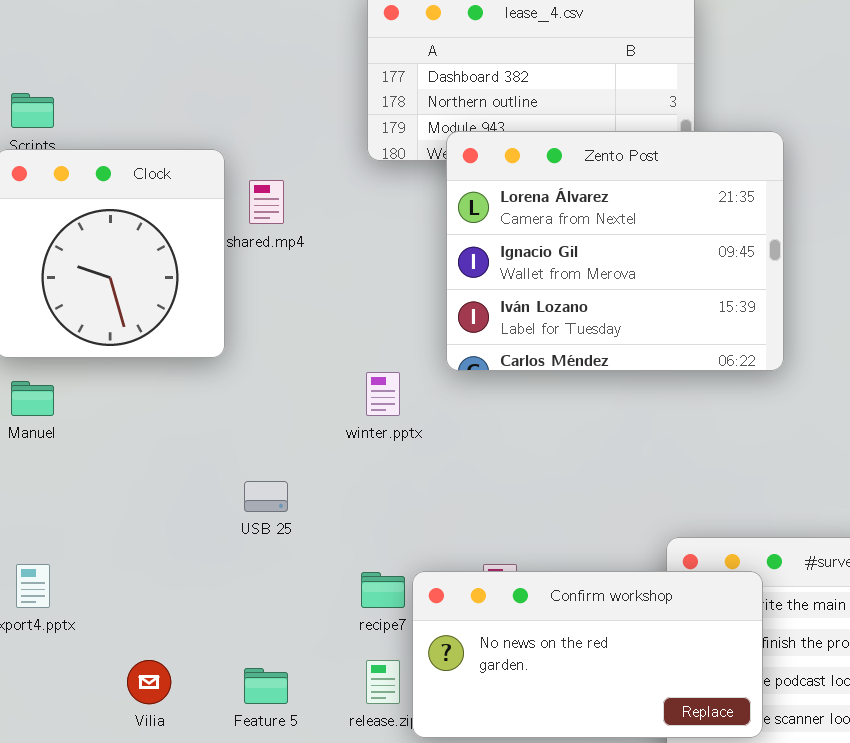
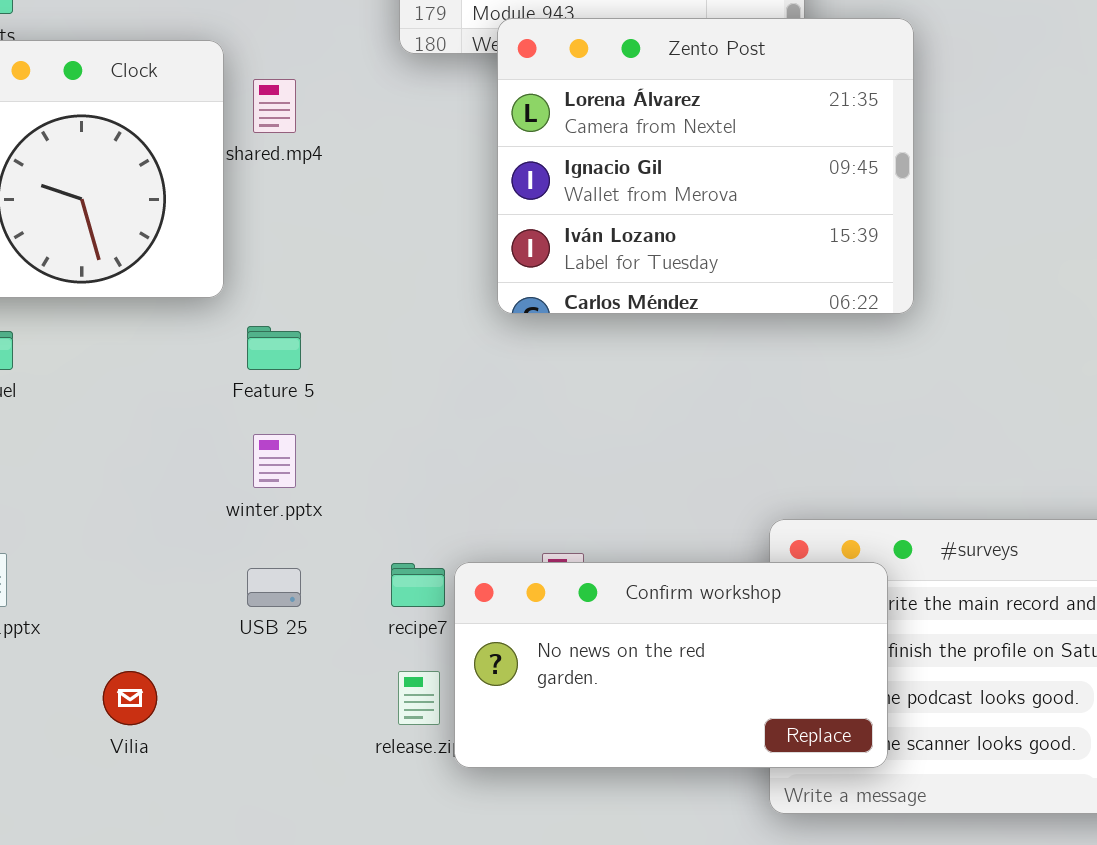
winter.pptx: [366,372,400,416] -> [253,434,296,488], moved
USB 25: [244,481,288,512] -> [247,568,301,607], moved
Feature 5: [244,668,288,704] -> [247,326,301,370], moved

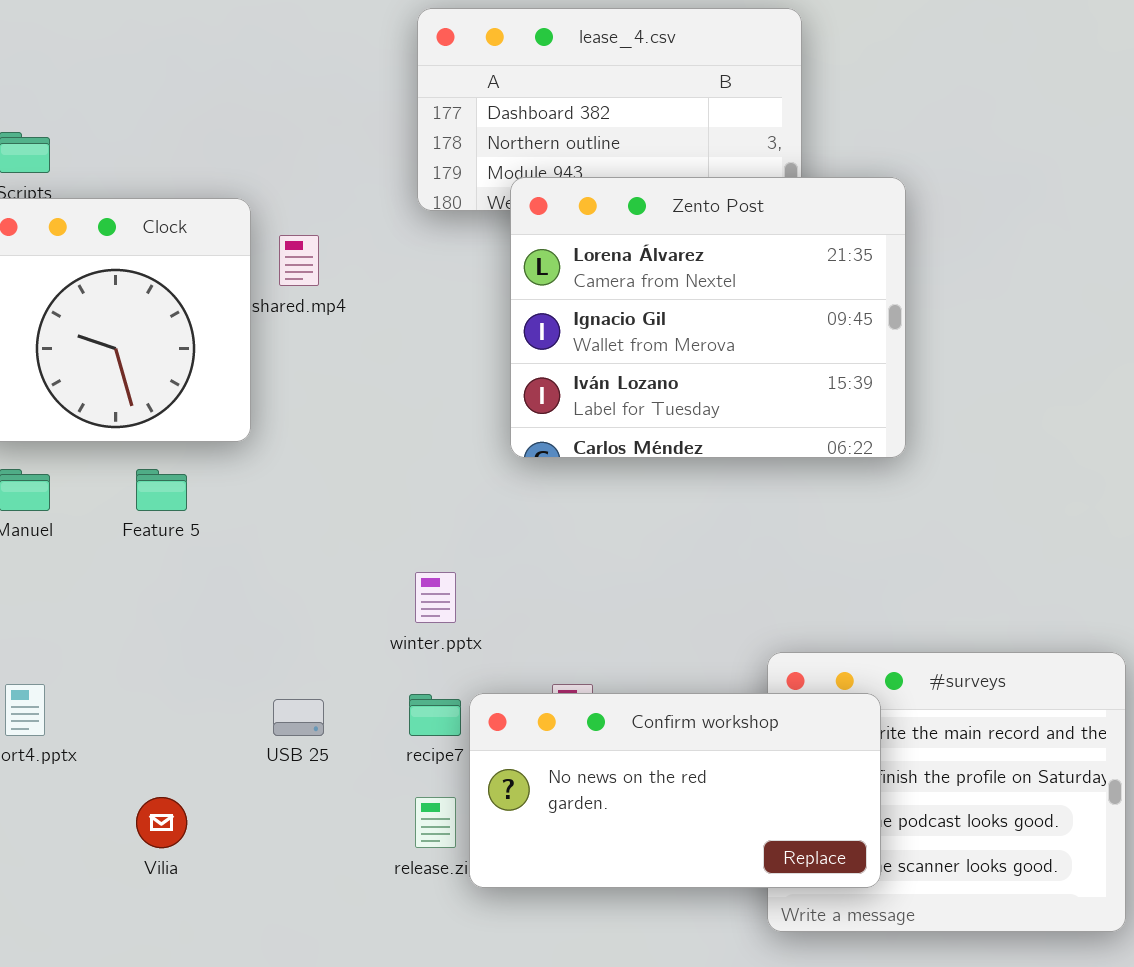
Feature 5: [247,326,301,370] -> [136,469,187,511], moved
winter.pptx: [253,434,296,488] -> [415,572,456,623], moved

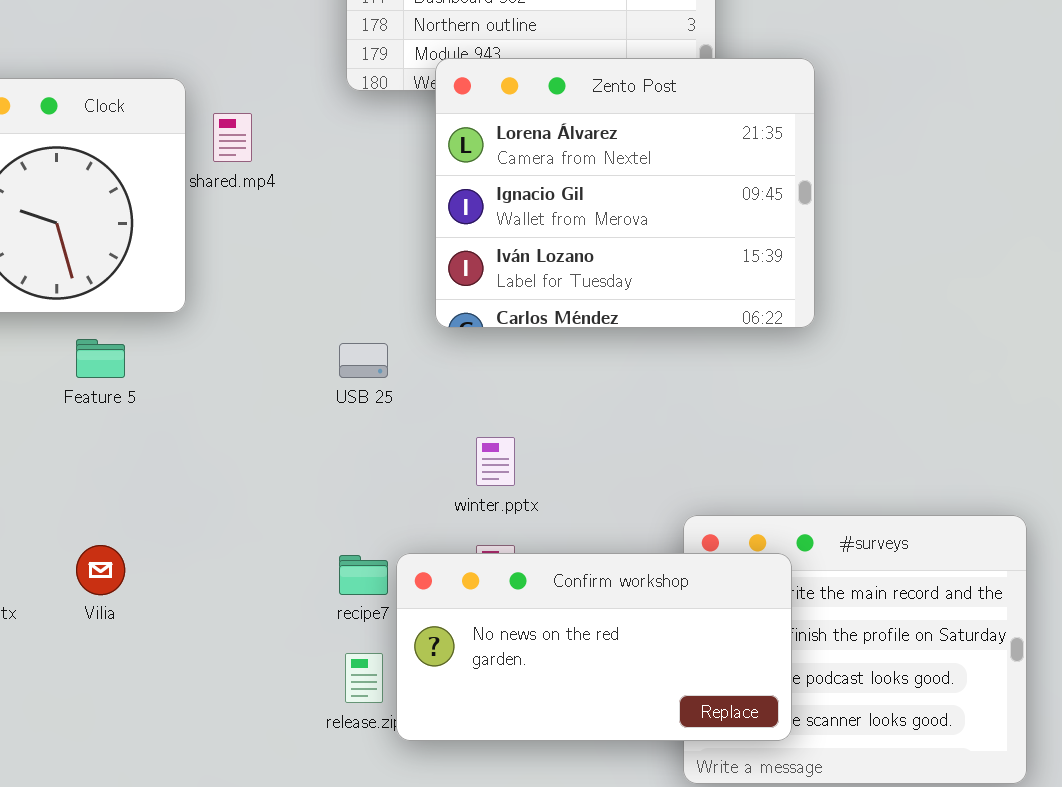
winter.pptx: [415,572,456,623] -> [476,437,515,486], moved
USB 25: [273,699,324,736] -> [339,343,388,378], moved
Vilia: [136,797,187,848] -> [76,545,125,595], moved

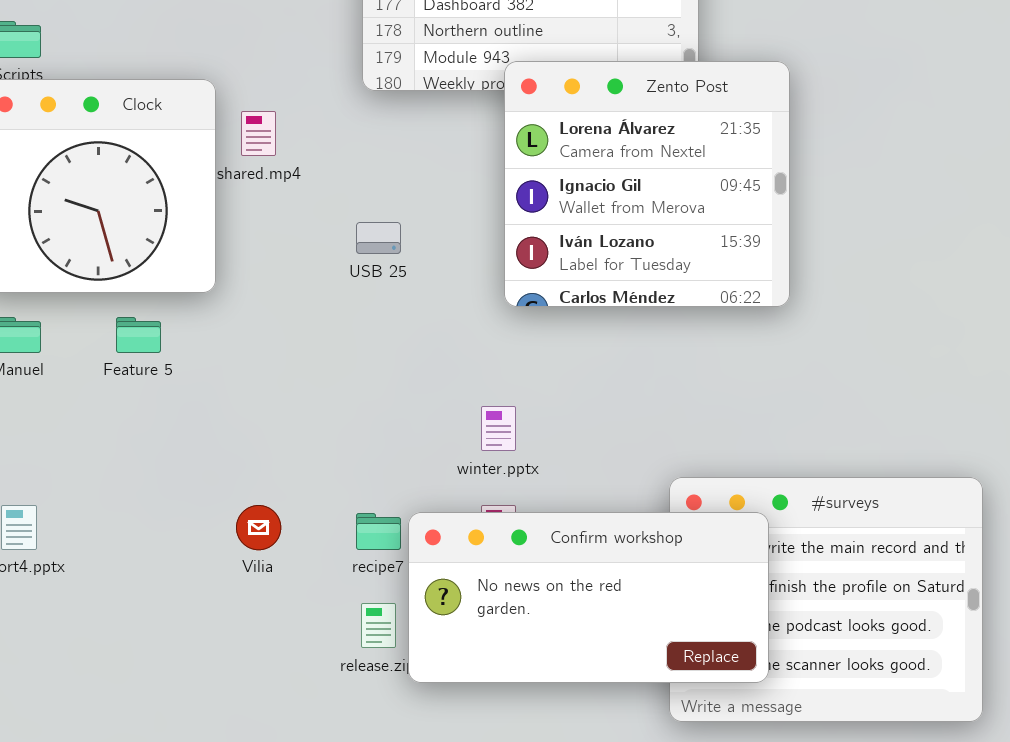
Zento Post: [435,58,815,328] -> [504,61,790,307], resized
USB 25: [339,343,388,378] -> [356,222,401,254], moved
Vilia: [76,545,125,595] -> [236,505,281,550], moved

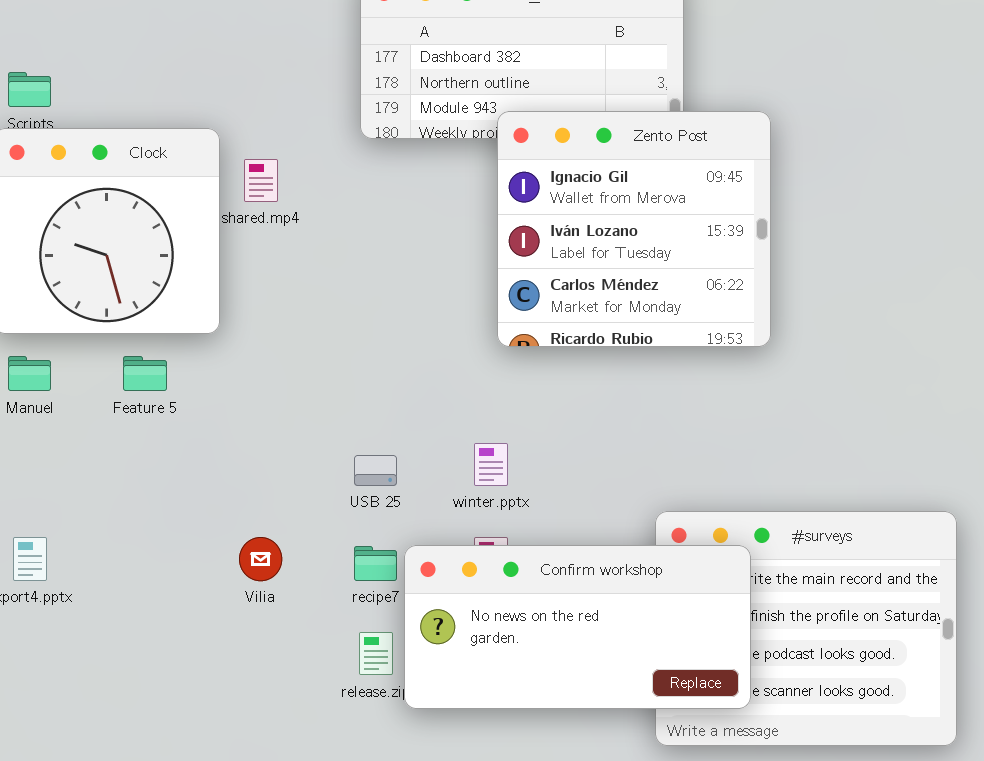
Zento Post: [504,61,790,307] -> [497,111,771,347], scrolled down 1 row
USB 25: [356,222,401,254] -> [354,455,397,486], moved

